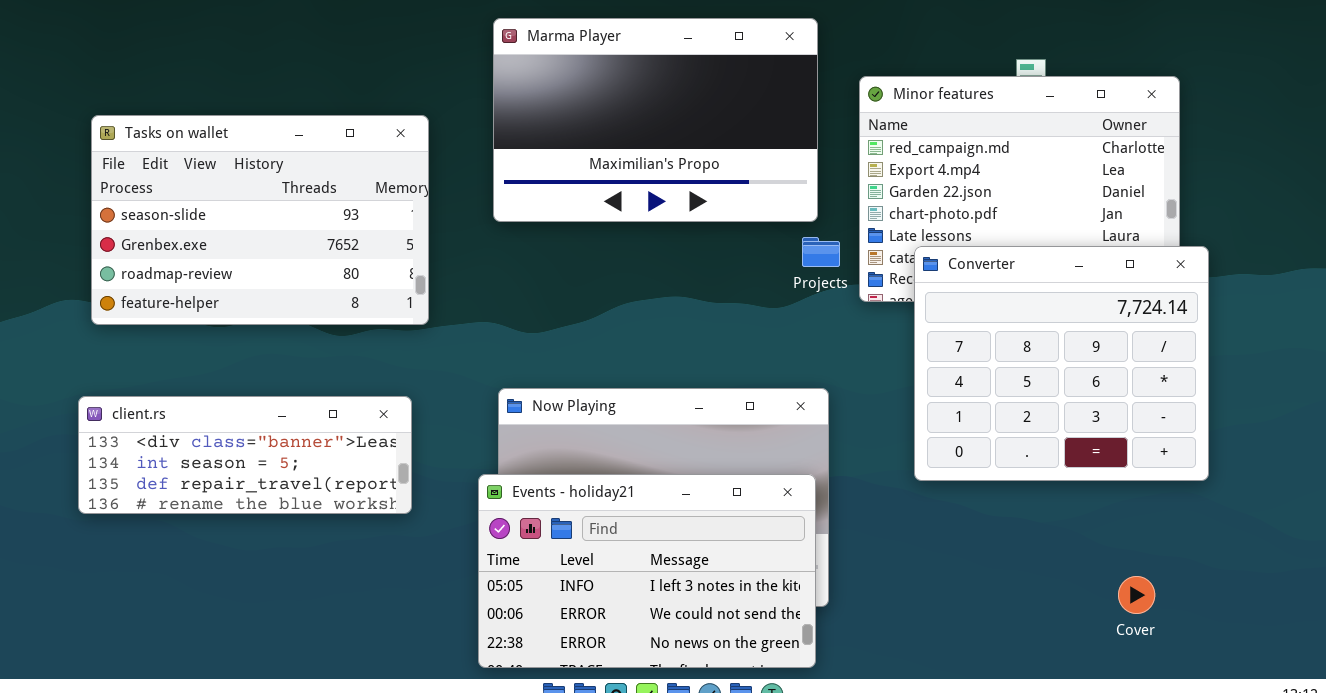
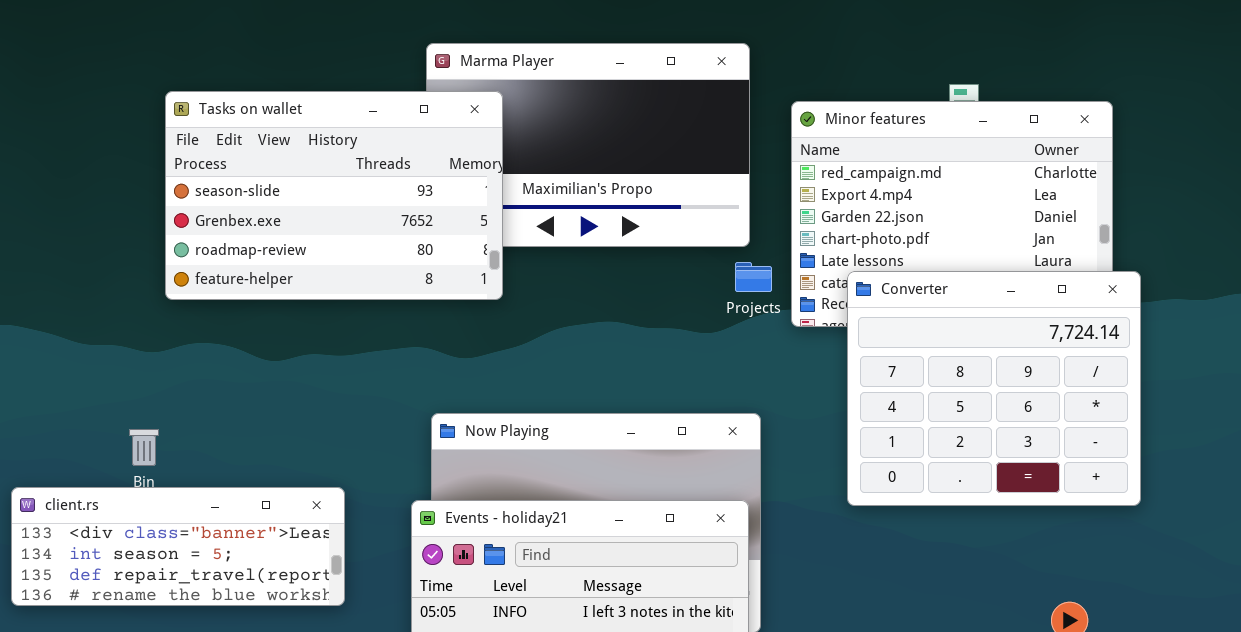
Tasks on wallet: [91,115,429,325] -> [165,91,503,300], moved
client.rs: [78,396,412,514] -> [11,487,345,606], moved

